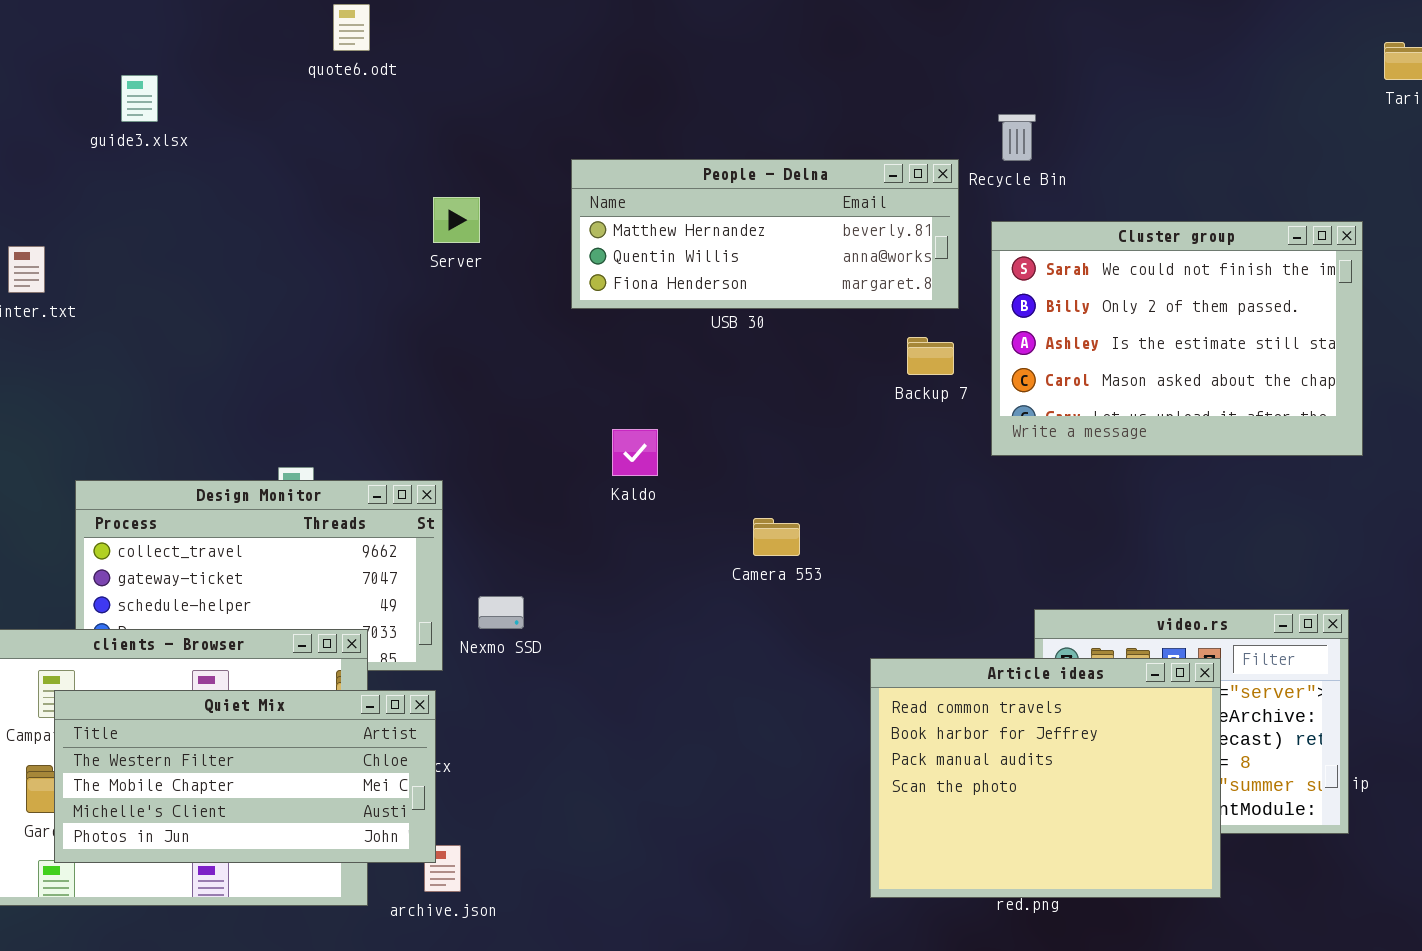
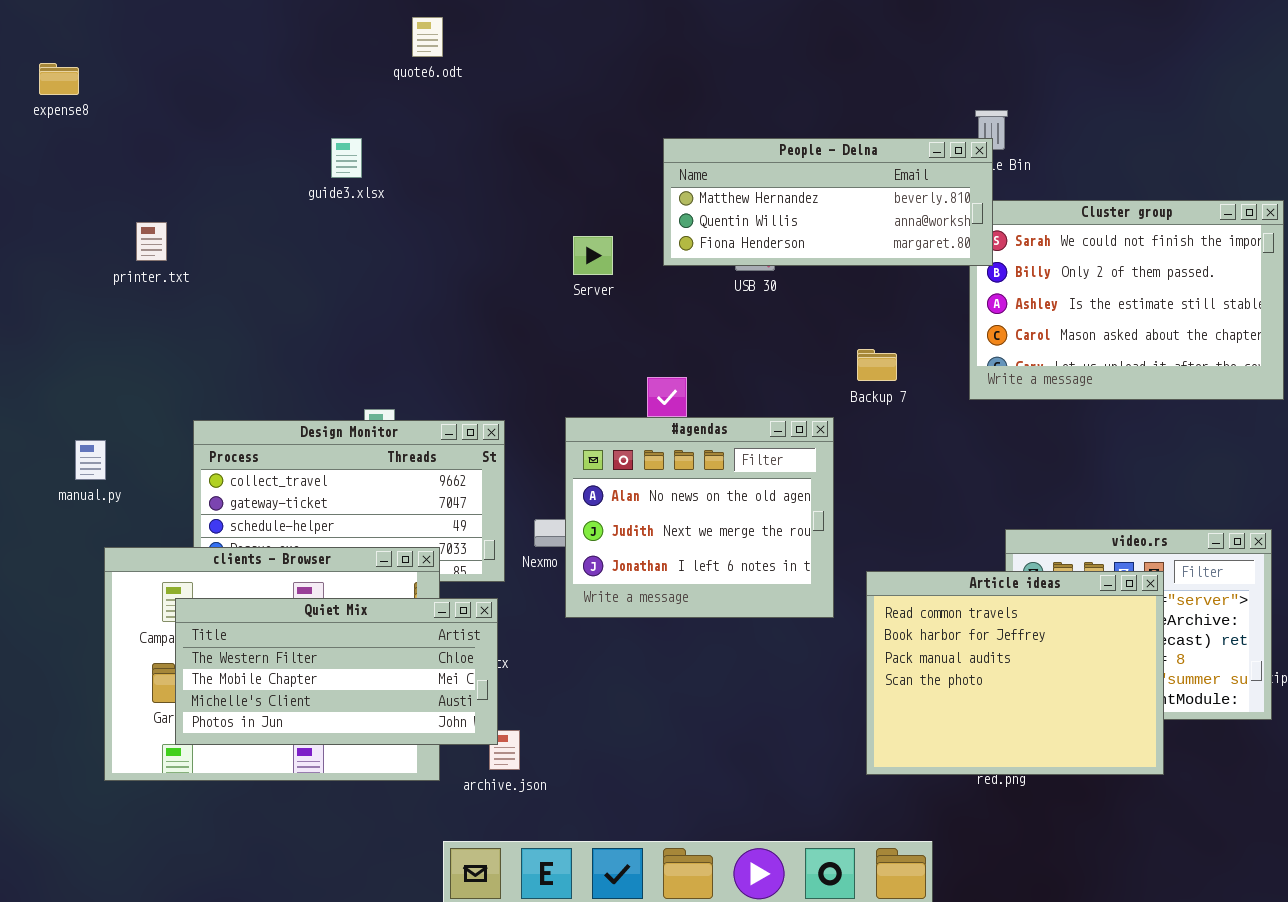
guide3.xlsx: [121,75,158,122] -> [331,138,362,178], moved
People - Delna: [571,159,959,309] -> [663,138,993,266], moved
Server: [433,197,480,243] -> [573,236,613,275], moved
Backup 7: [907,337,954,375] -> [857,349,897,381], moved
#agendas: none -> [565,417,834,618], opened

